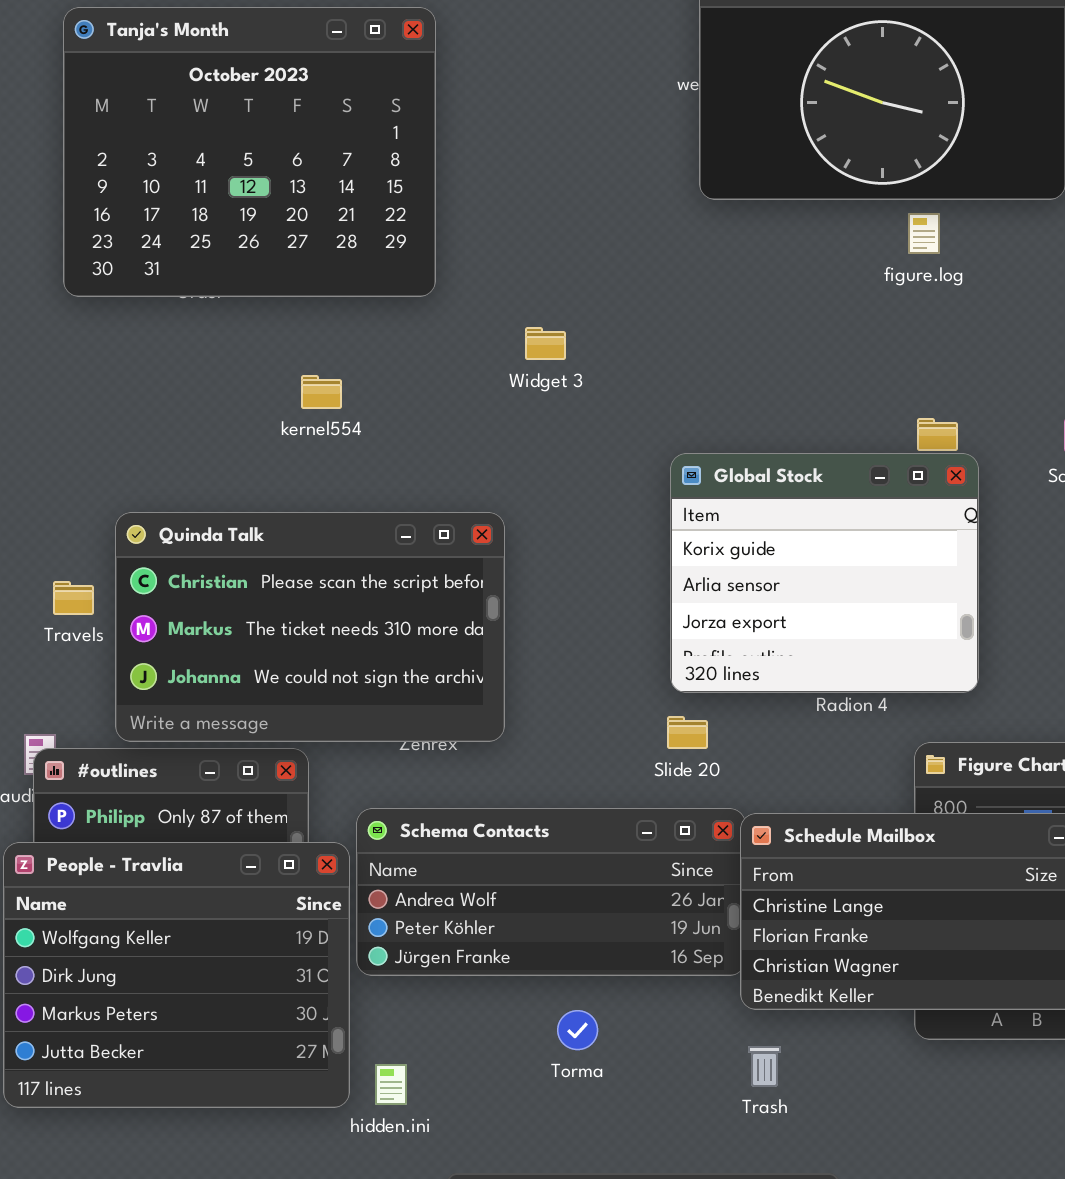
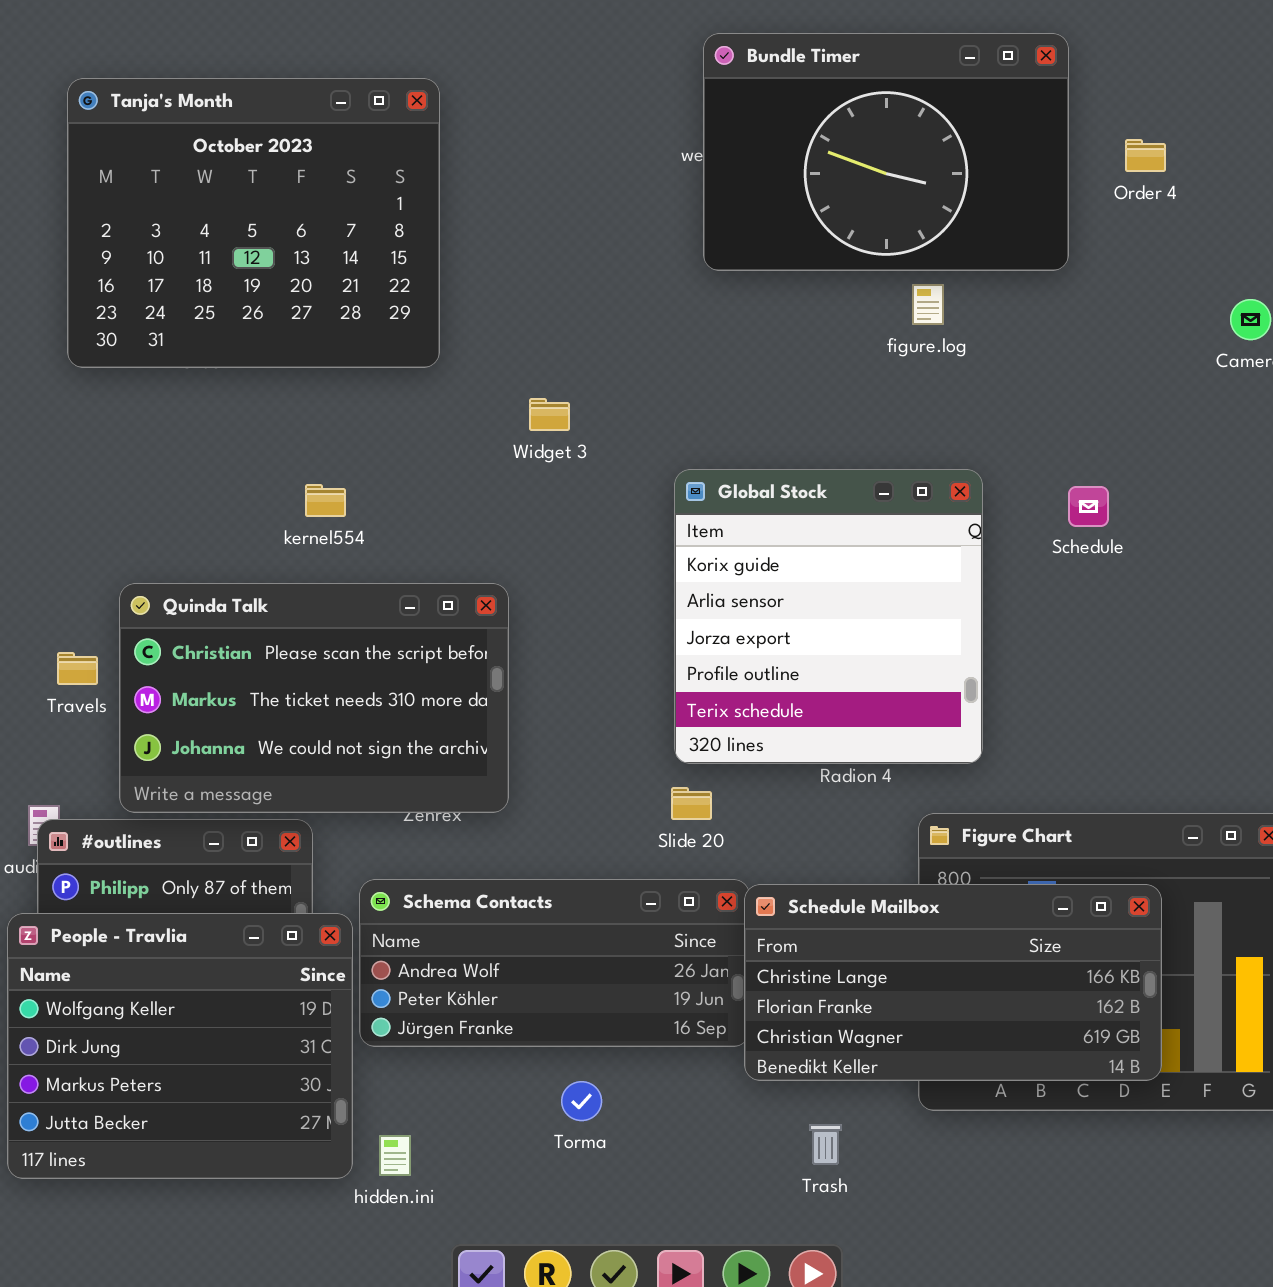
kernel554: [301,375,342,409] -> [305,484,346,517], moved
Global Stock: [670,453,979,693] -> [674,469,983,764], resized
Trash: [748,1046,781,1087] -> [809,1124,842,1165], moved

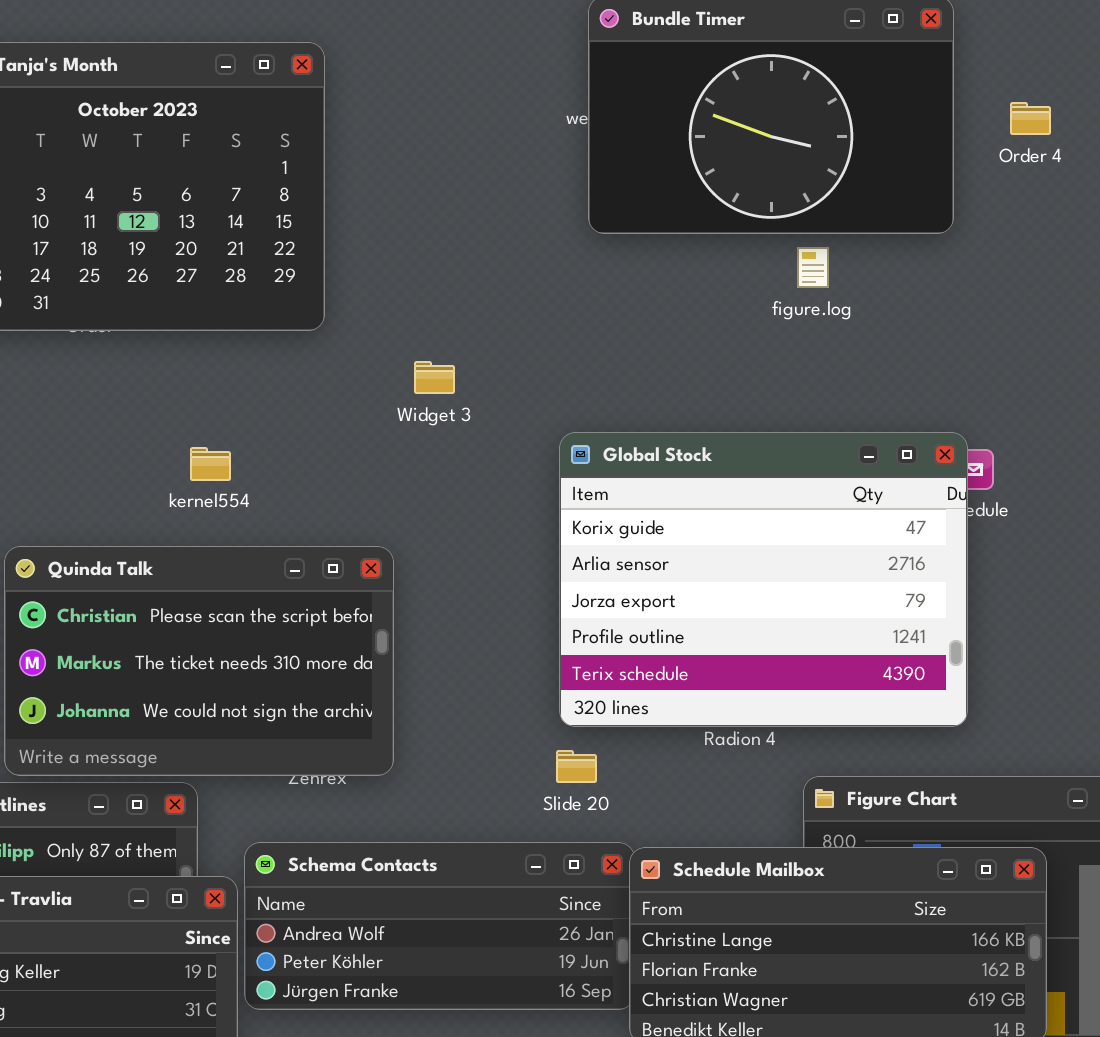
Global Stock: [674,469,983,764] -> [559,432,968,727], resized

